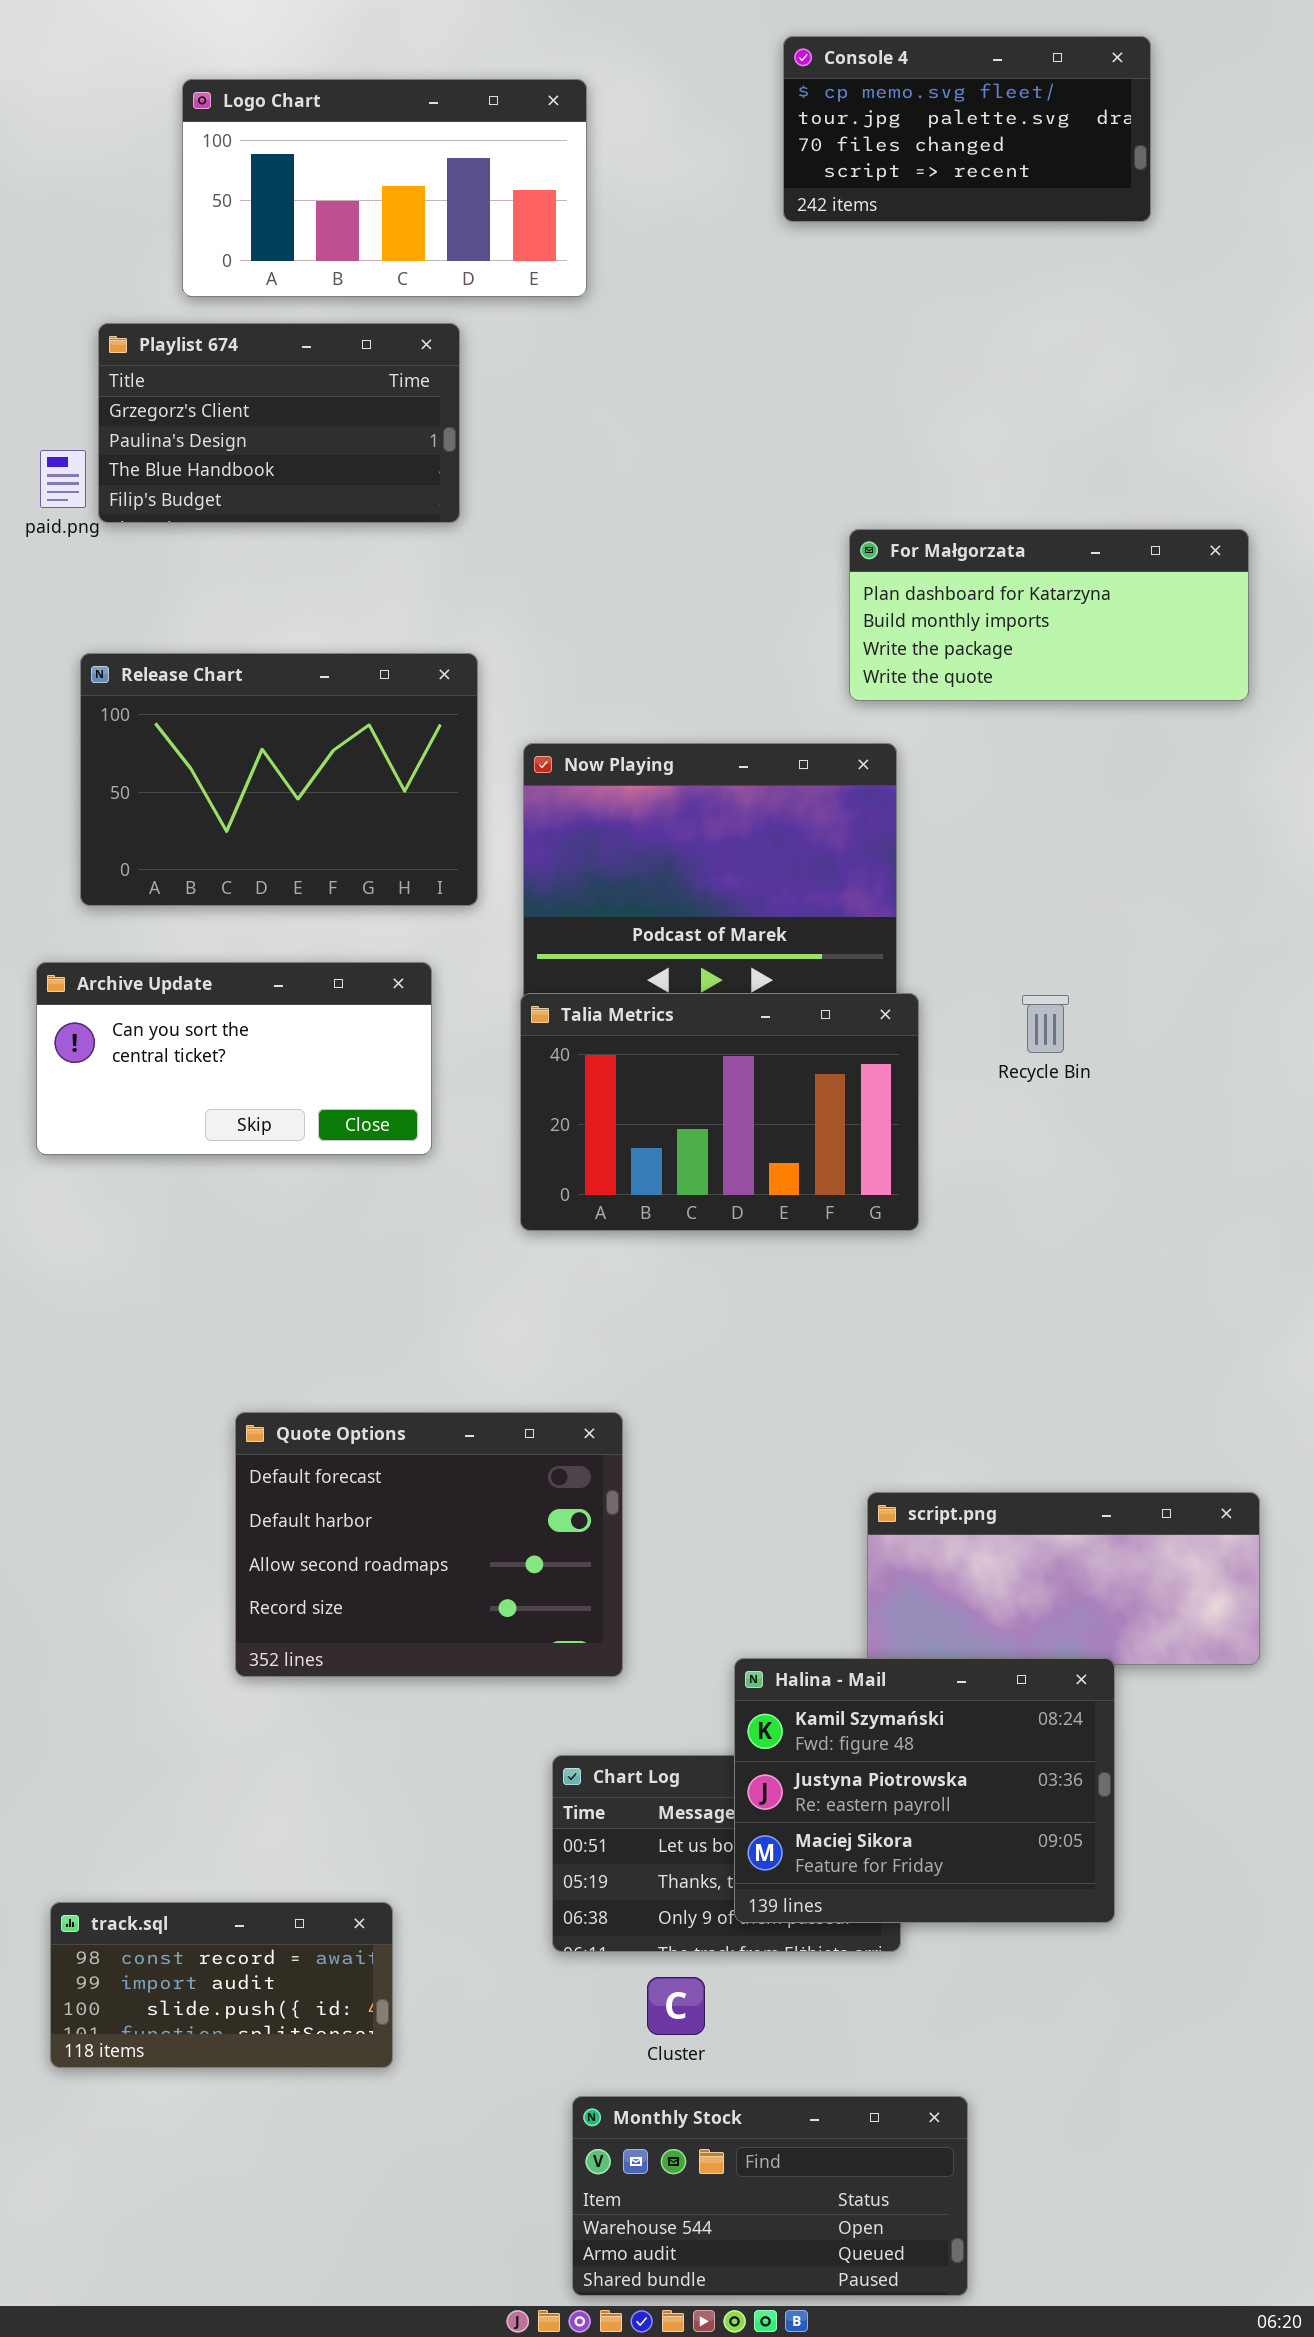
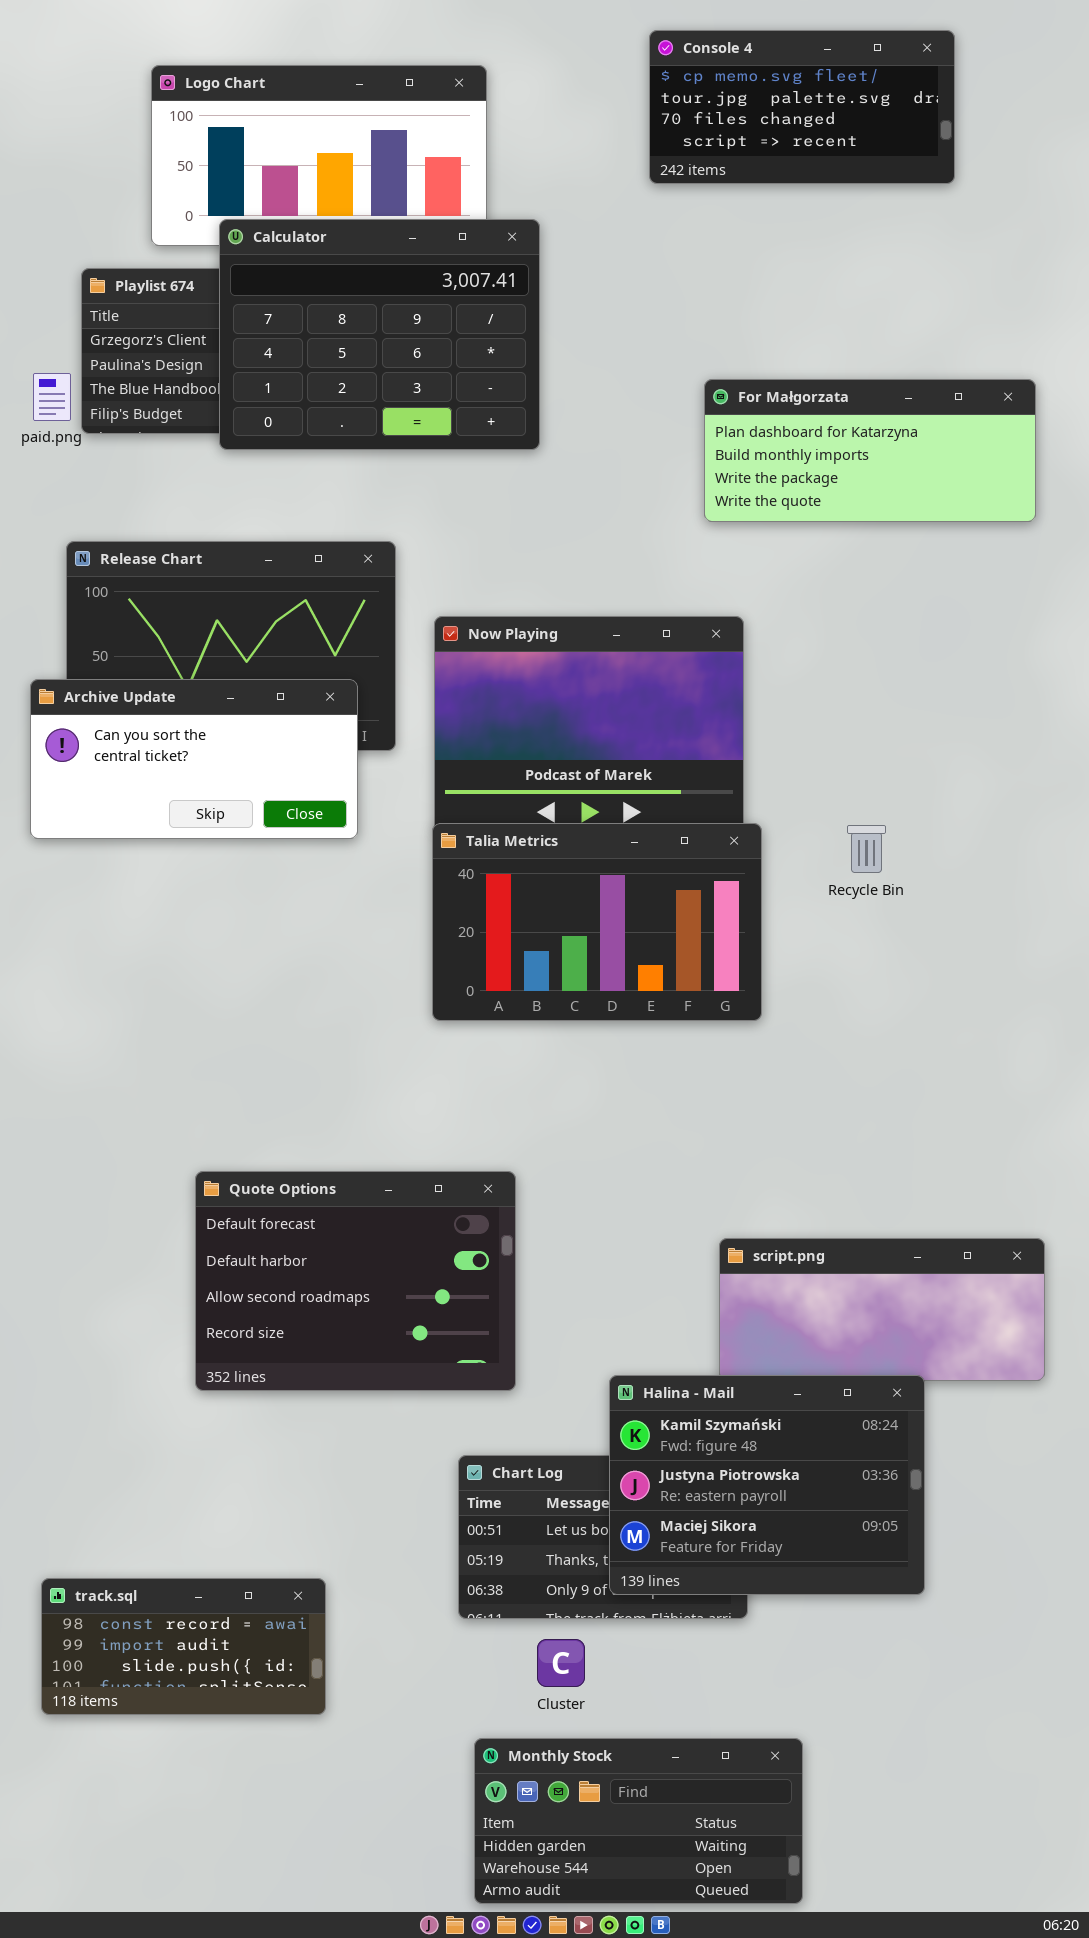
Calculator: none -> [219,219,540,450], opened
For Małgorzata: [849,529,1249,701] -> [704,379,1036,522], moved
Archive Update: [36,962,432,1155] -> [30,679,358,839], moved
Monthly Stock: [572,2096,968,2296] -> [474,1738,803,1904], scrolled up 1 row

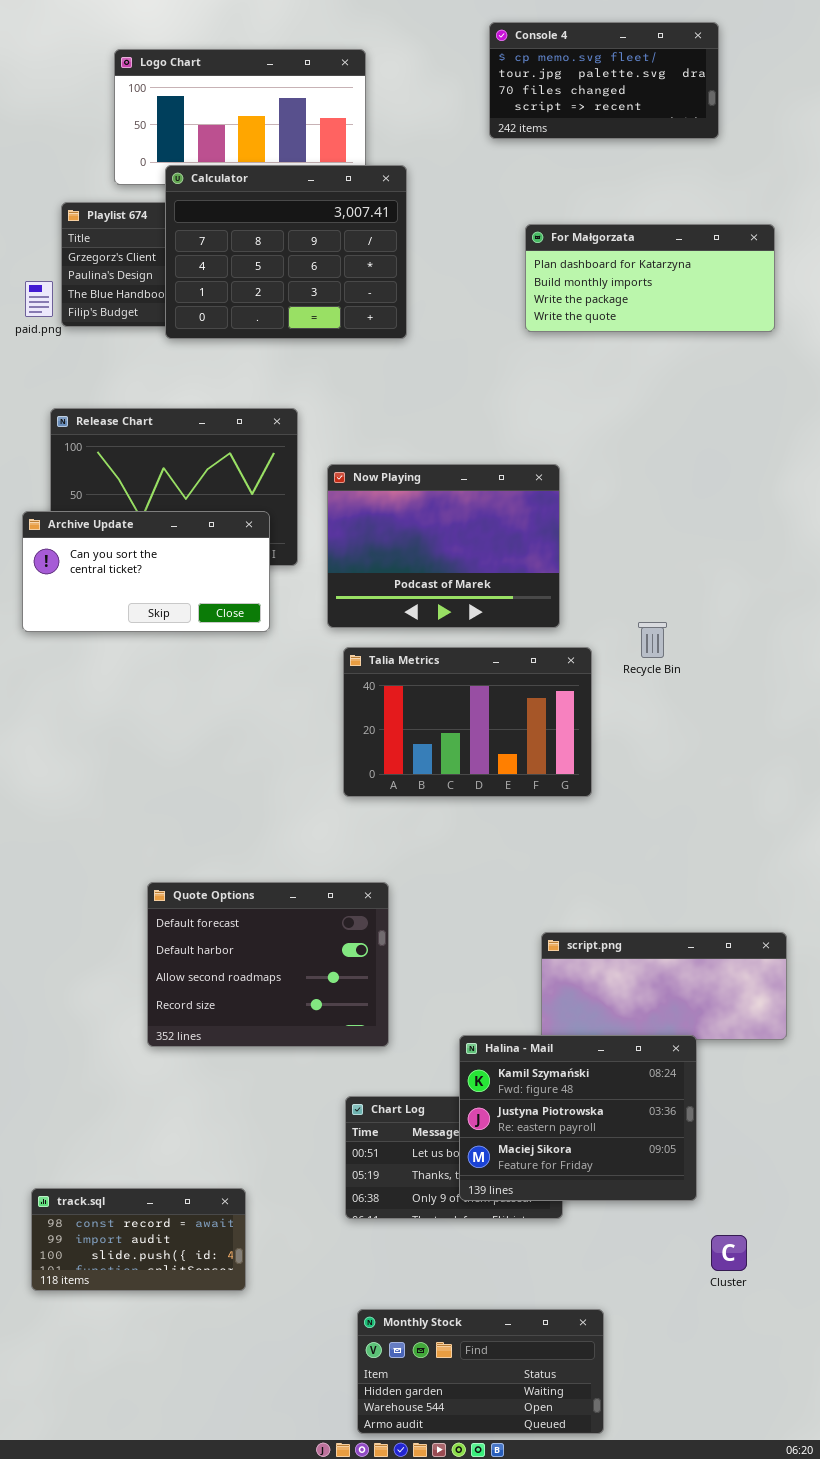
For Małgorzata: [704,379,1036,522] -> [525,224,775,332], moved
Talia Metrics: [432,823,762,1021] -> [343,647,592,797], moved
Cluster: [537,1639,585,1687] -> [711,1235,747,1271], moved

